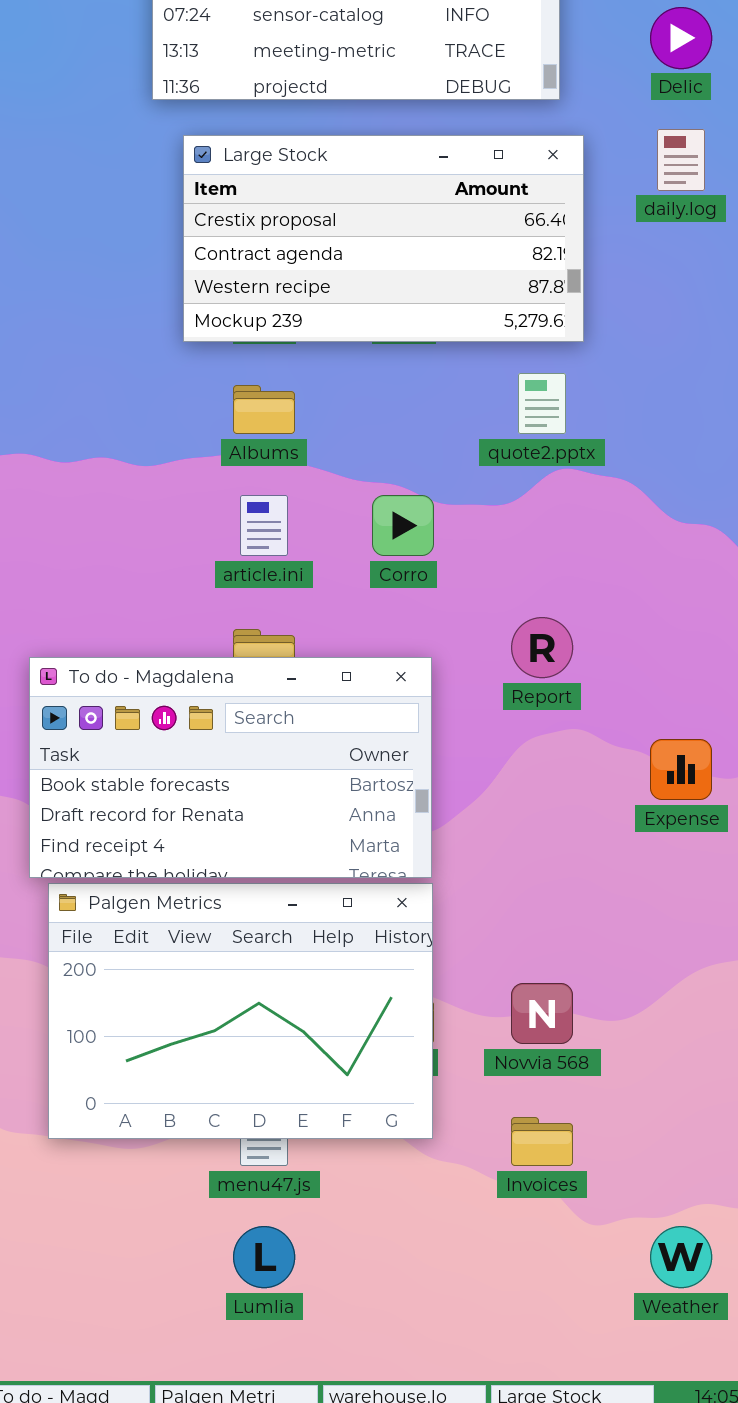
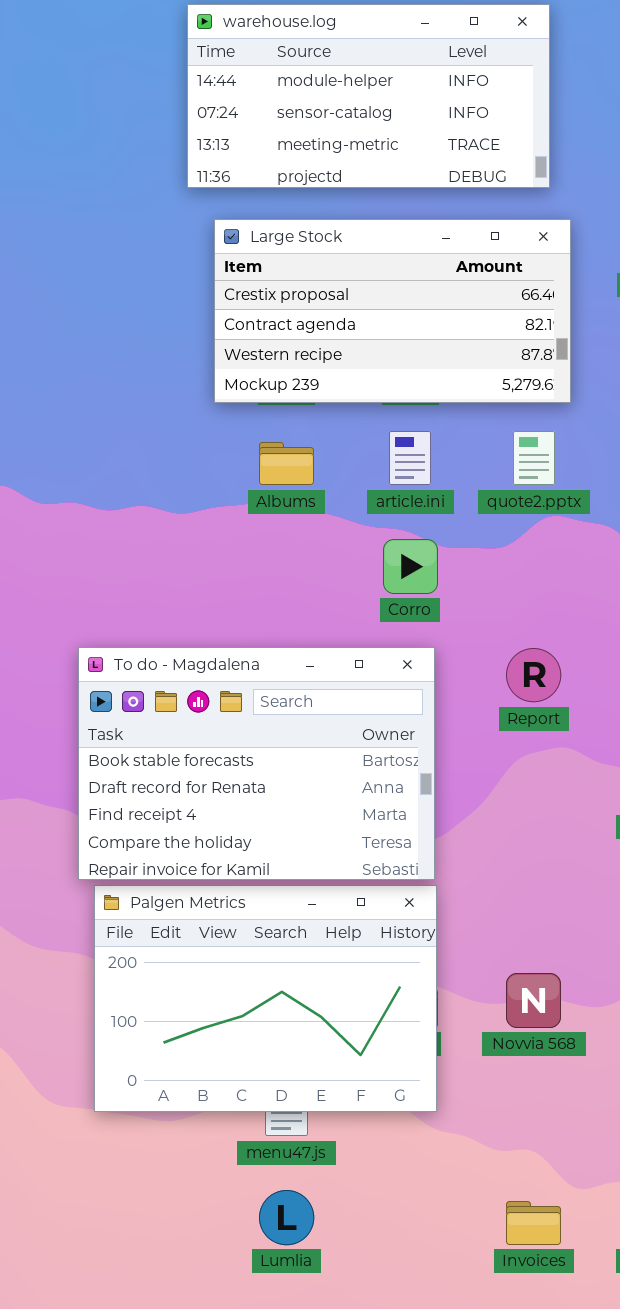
article.ini: [240,495,288,556] -> [389,431,431,485], moved
To do - Magdalena: [29,657,432,878] -> [78,647,435,880], resized
Invoices: [511,1117,573,1166] -> [506,1201,561,1245], moved

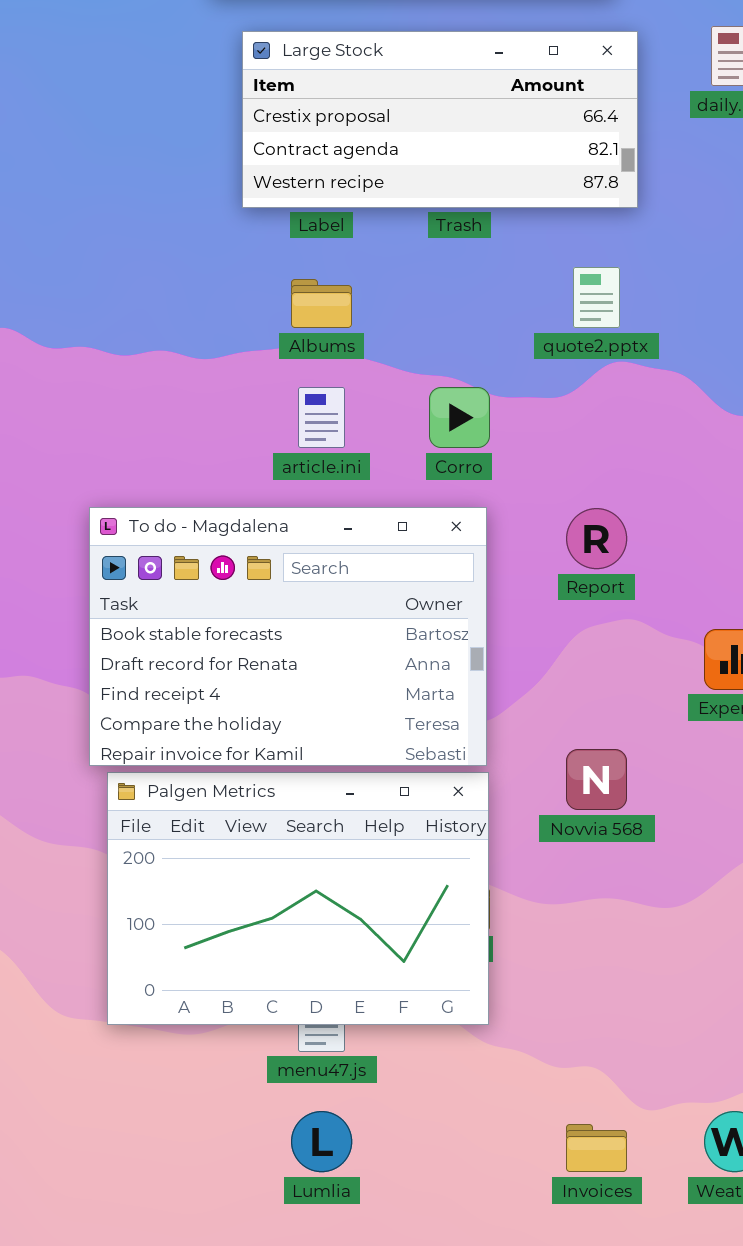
Large Stock: [214,219,571,403] -> [242,31,638,208], resized
article.ini: [389,431,431,485] -> [298,387,345,448], moved
Novvia 568: [506,973,561,1028] -> [566,749,627,810], moved

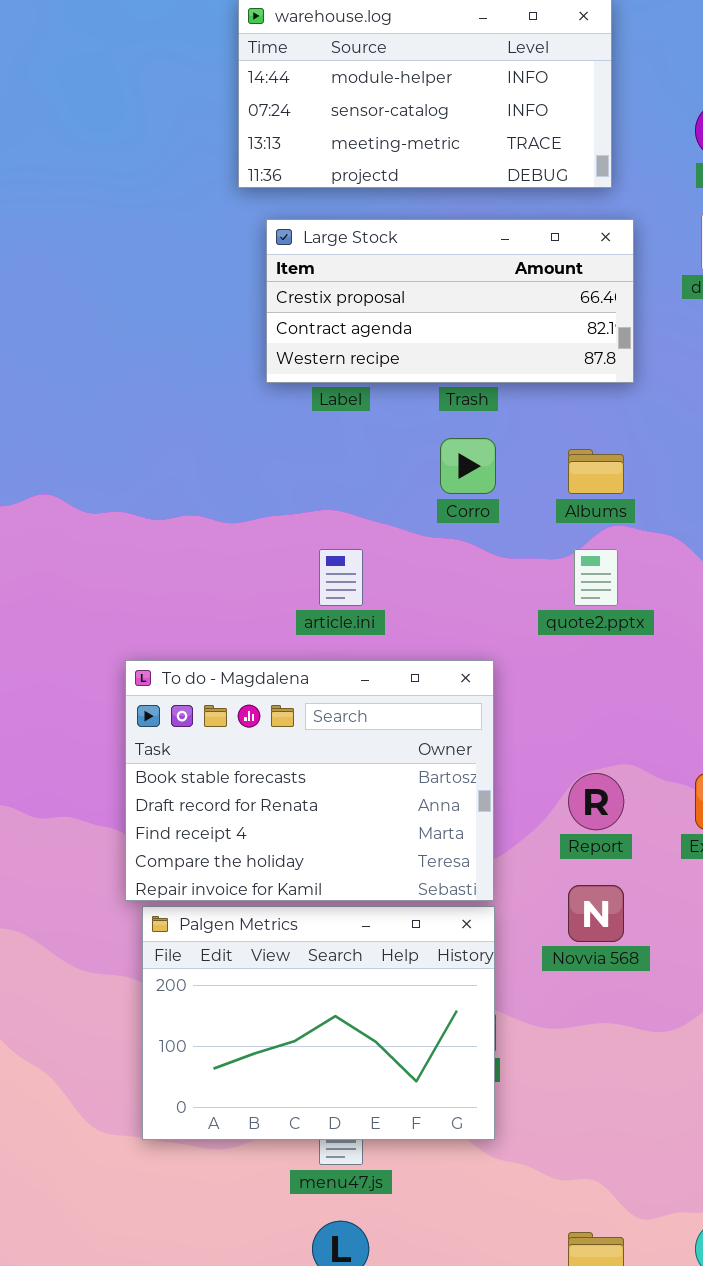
quote2.pptx: [573,267,620,328] -> [574,549,618,606], moved
Albums: [291,279,352,328] -> [568,449,624,494], moved
Corro: [429,387,490,448] -> [440,438,496,494], moved
Report: [566,508,627,569] -> [568,773,624,830], moved

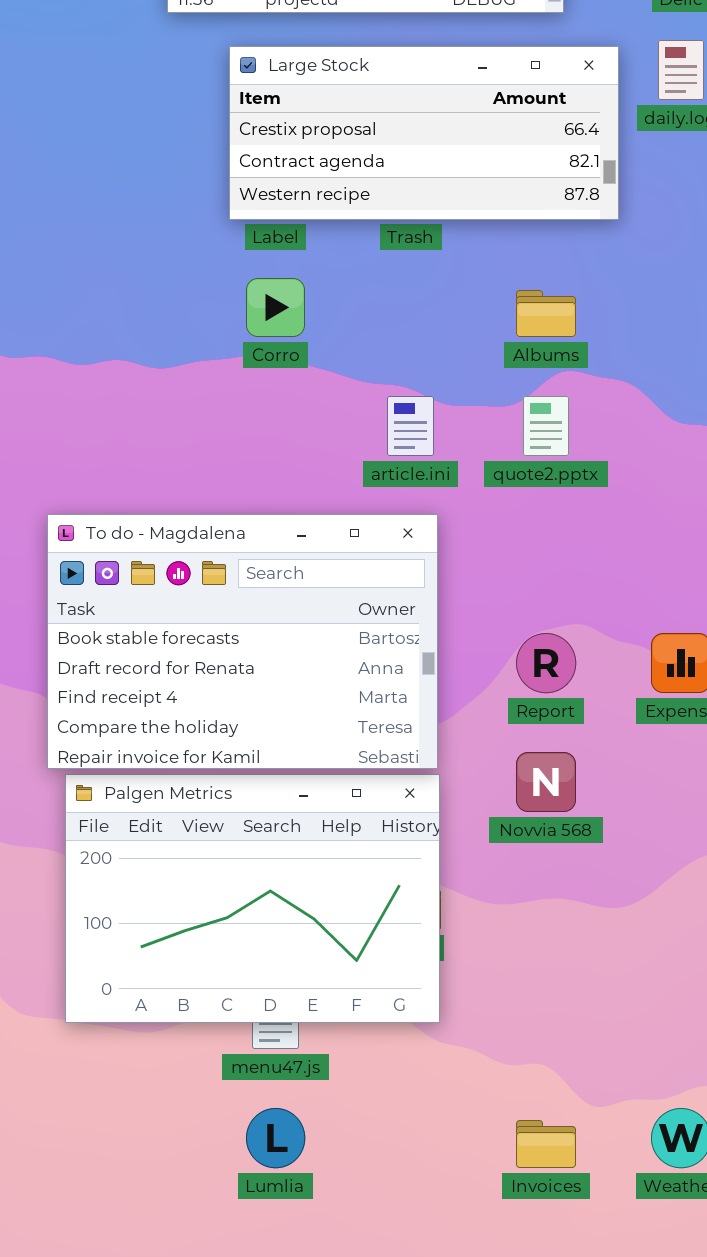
Large Stock: [266,219,634,383] -> [229,46,619,220], moved
Corro: [440,438,496,494] -> [246,278,305,337], moved
article.ini: [319,549,363,606] -> [387,396,434,456], moved

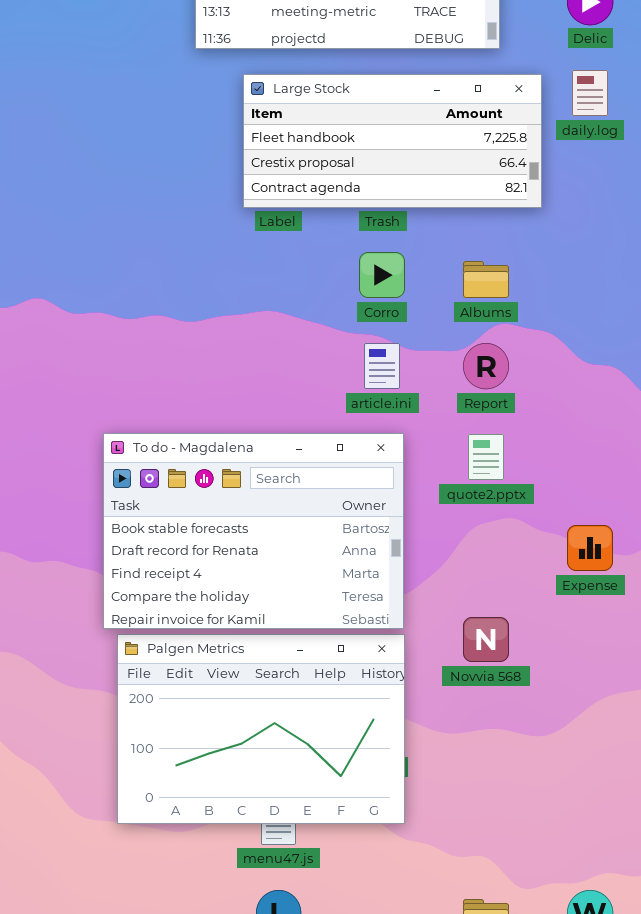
Large Stock: [229,46,619,220] -> [243,74,542,208], scrolled up 1 row
Corro: [246,278,305,337] -> [359,252,405,298], moved
quote2.pptx: [523,396,569,456] -> [468,434,504,480], moved
Report: [516,633,576,693] -> [463,343,509,389], moved

